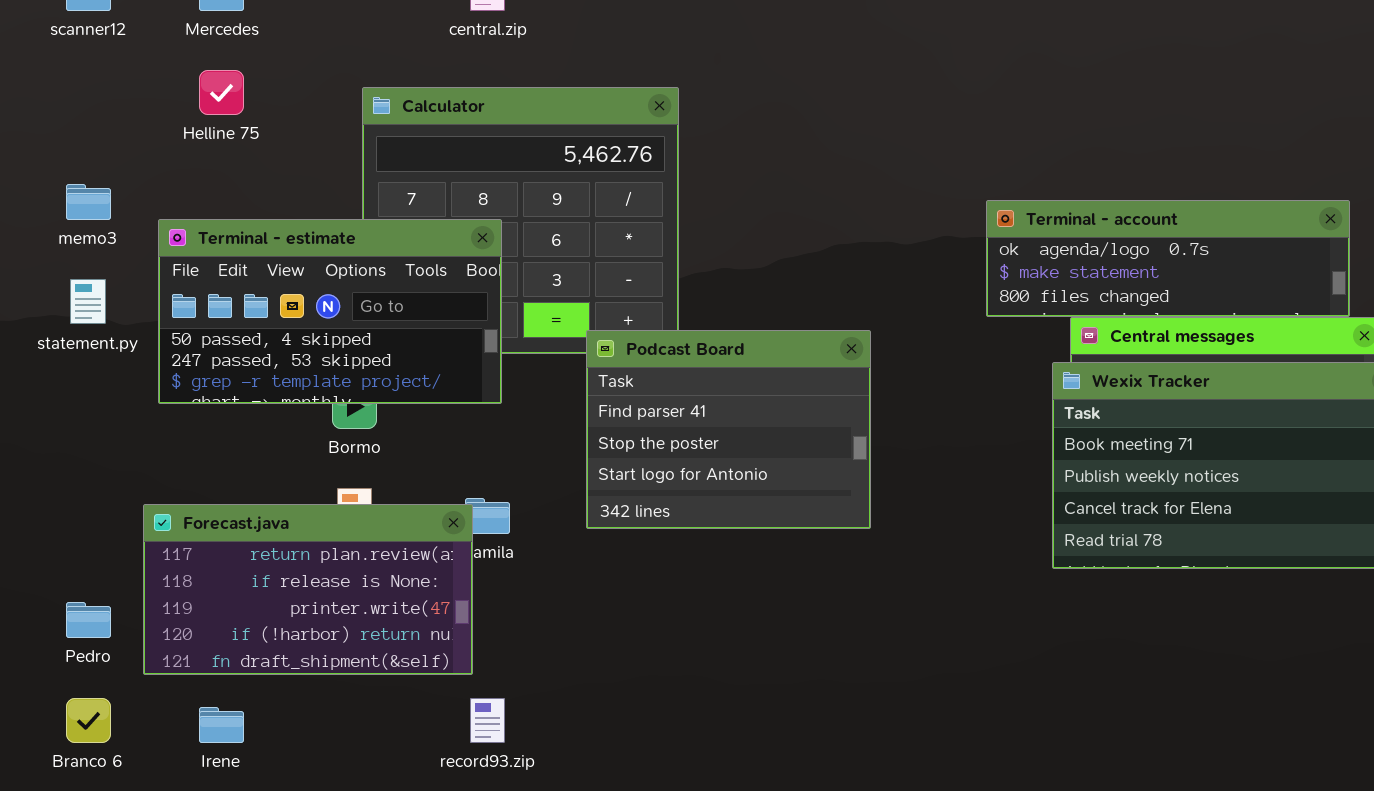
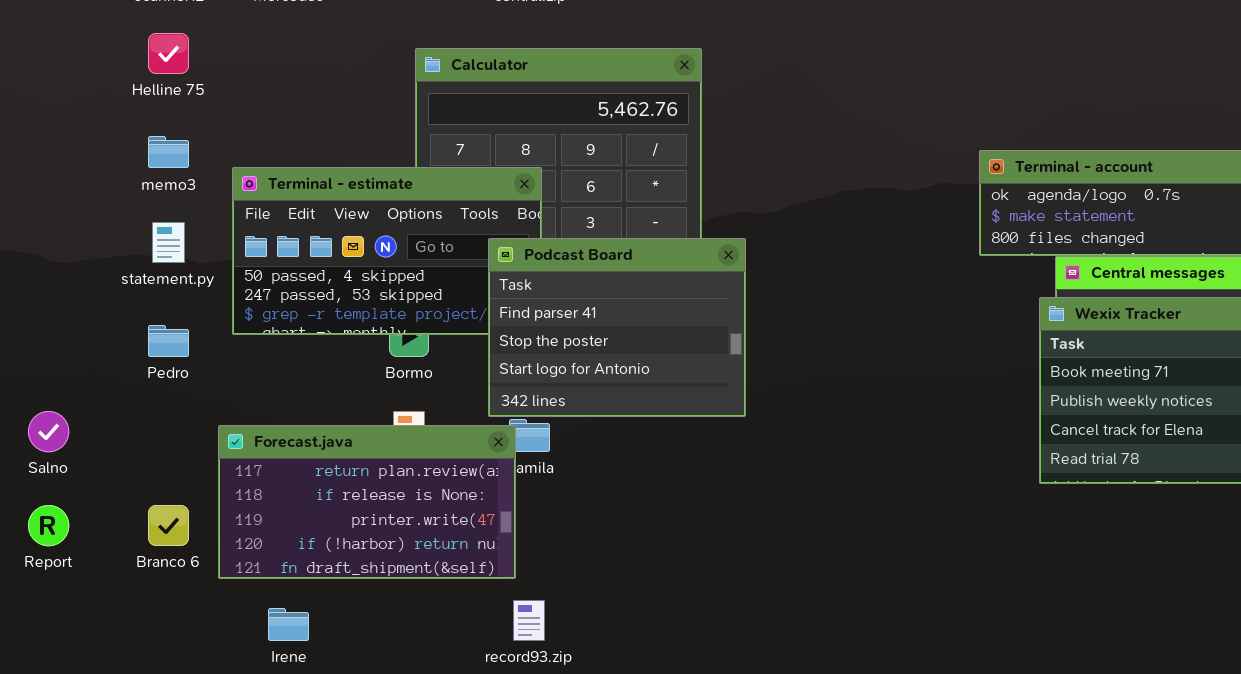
Helline 75: [199,70,244,115] -> [148,33,189,74], moved
Podcast Board: [586,330,871,529] -> [488,238,746,417], moved
Pedro: [66,602,111,638] -> [148,325,189,357], moved
Branco 6: [66,698,111,743] -> [148,505,189,546], moved

